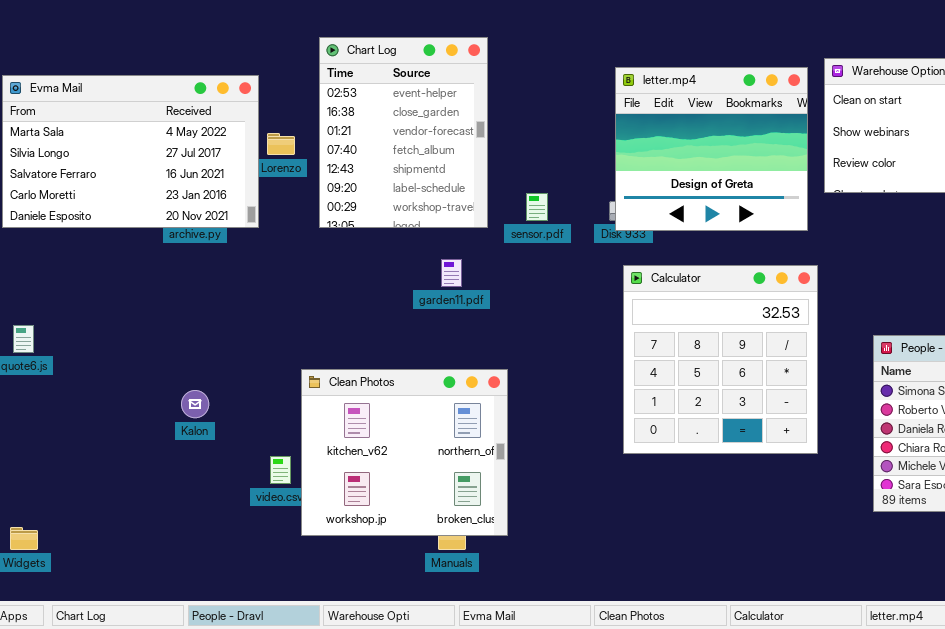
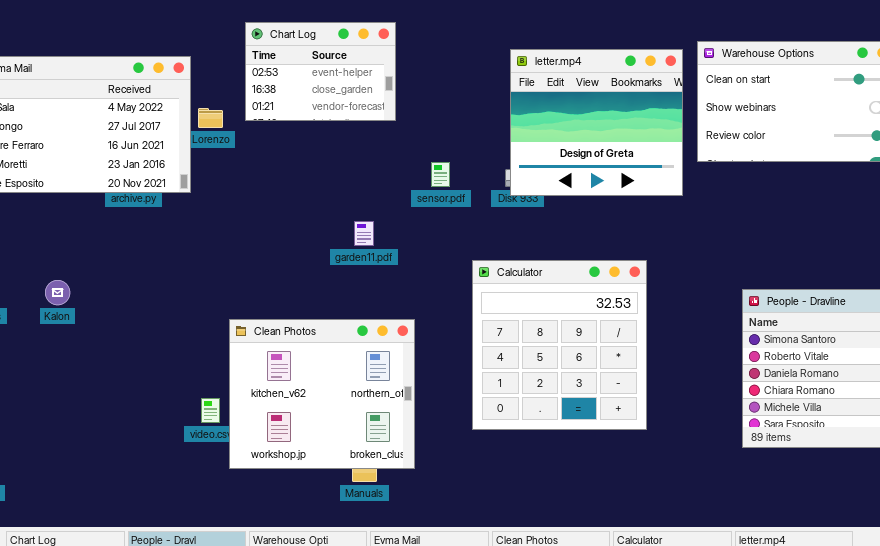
Chart Log: [319,37,488,228] -> [245,22,396,121], resized
Calculator: [623,265,818,454] -> [472,260,647,430], moved
Kalon: [181,390,209,418] -> [45,280,70,305], moved

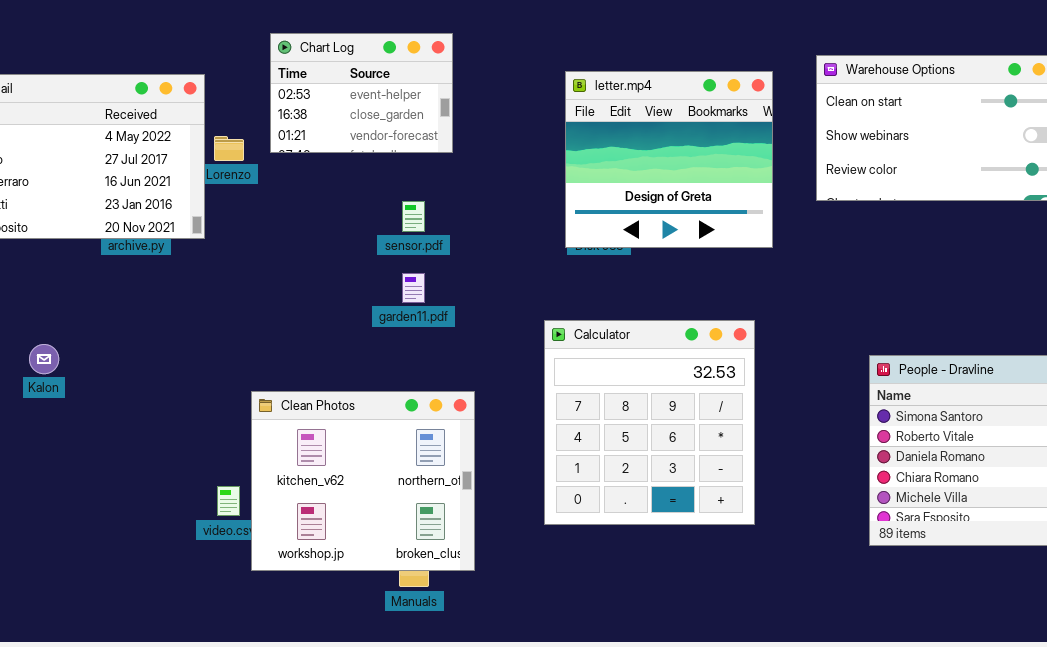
letter.mp4: [510,49,683,196] -> [565,71,773,248], moved
sensor.pdf: [431,162,450,187] -> [402,201,425,232], moved

